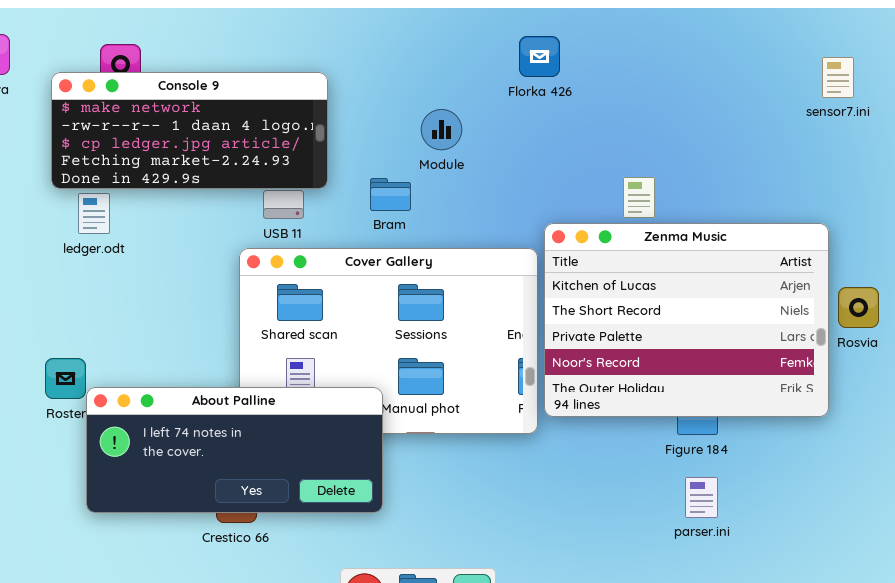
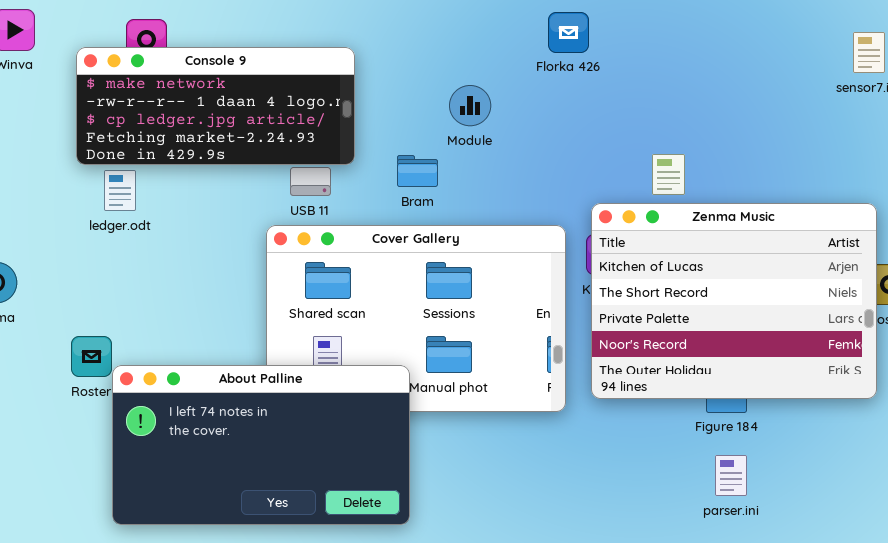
Zenma Music: [544,223,829,417] -> [591,203,877,399], moved
About Palline: [86,387,383,513] -> [112,365,410,525], resized

